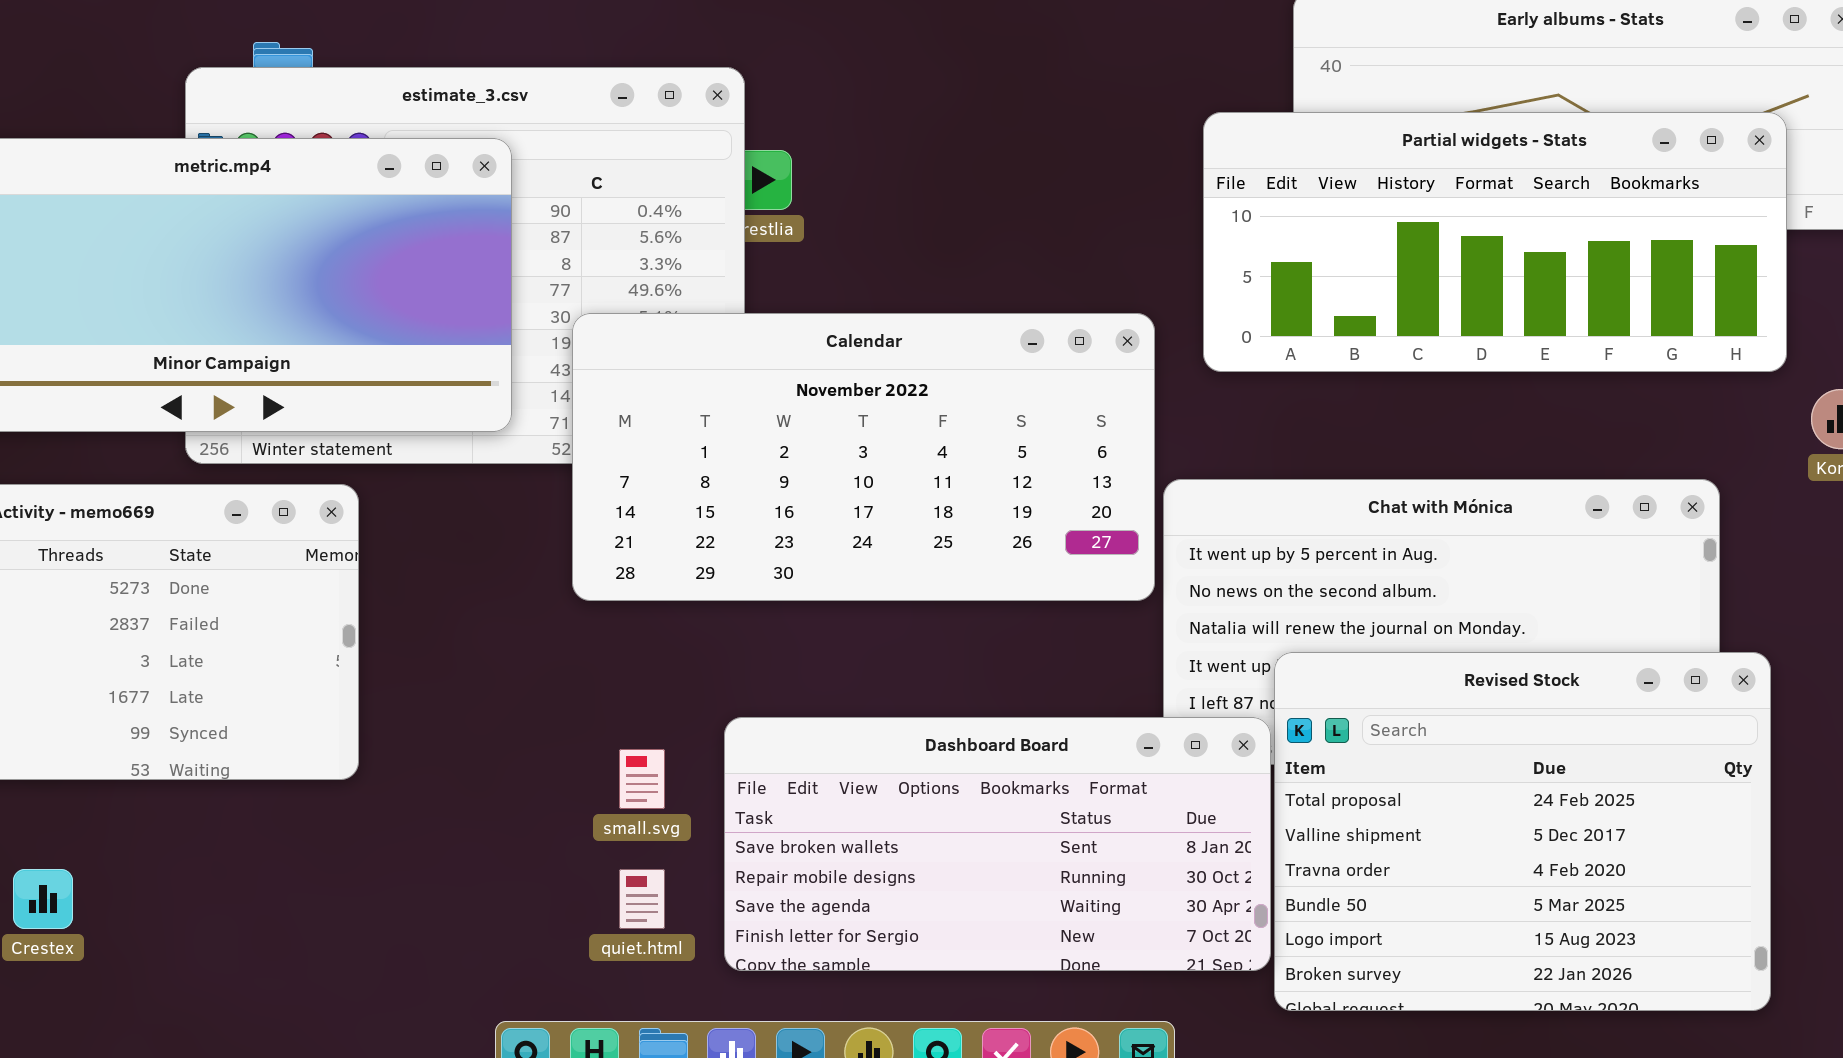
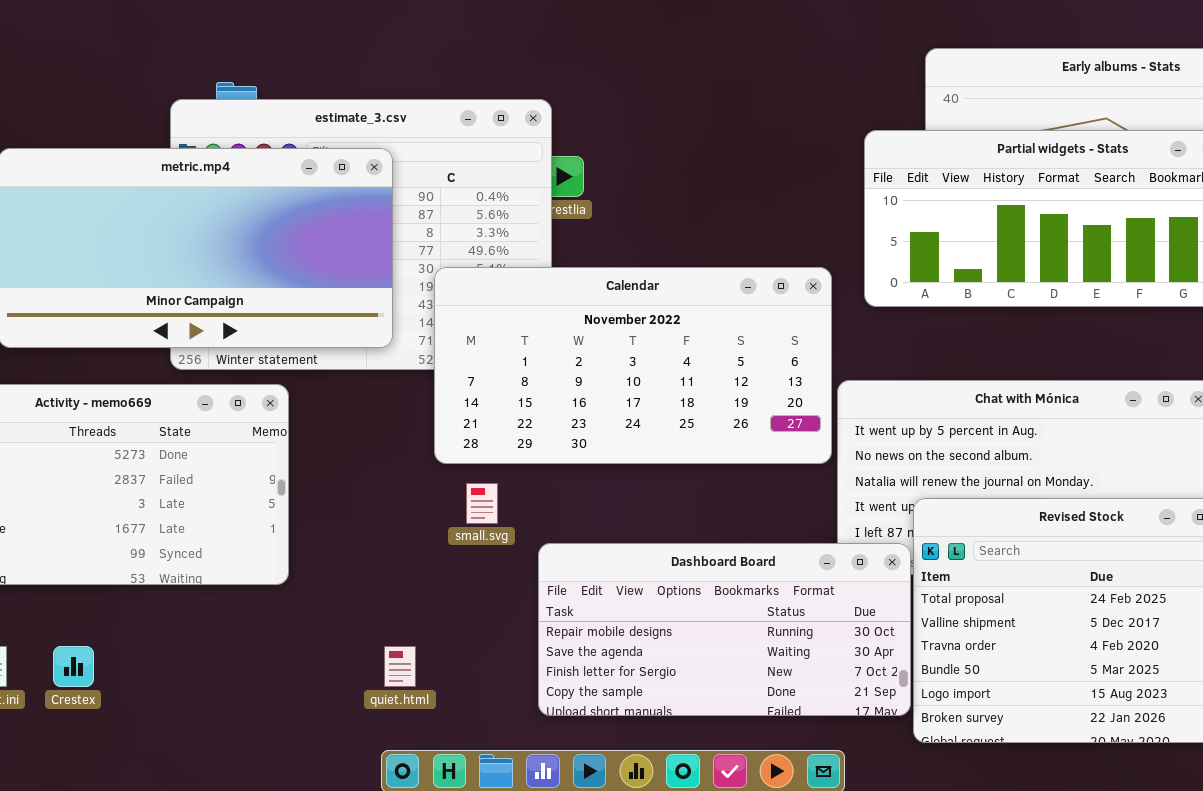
Dashboard Board: [724,717,1271,971] -> [538,543,911,716], scrolled down 1 row
small.svg: [619,749,665,809] -> [466,483,498,524], moved
quiet.html: [619,869,665,929] -> [384,646,416,687], moved

